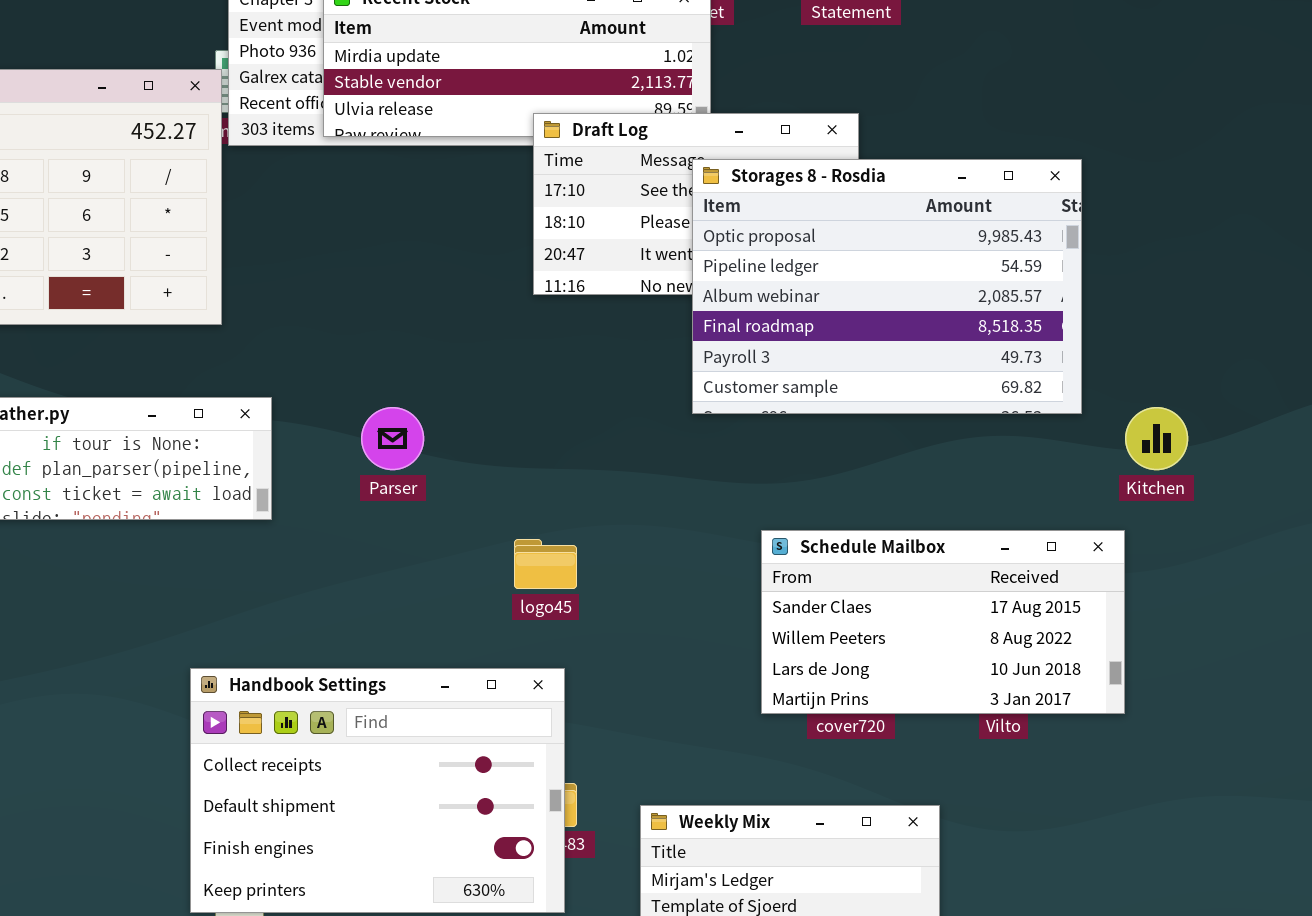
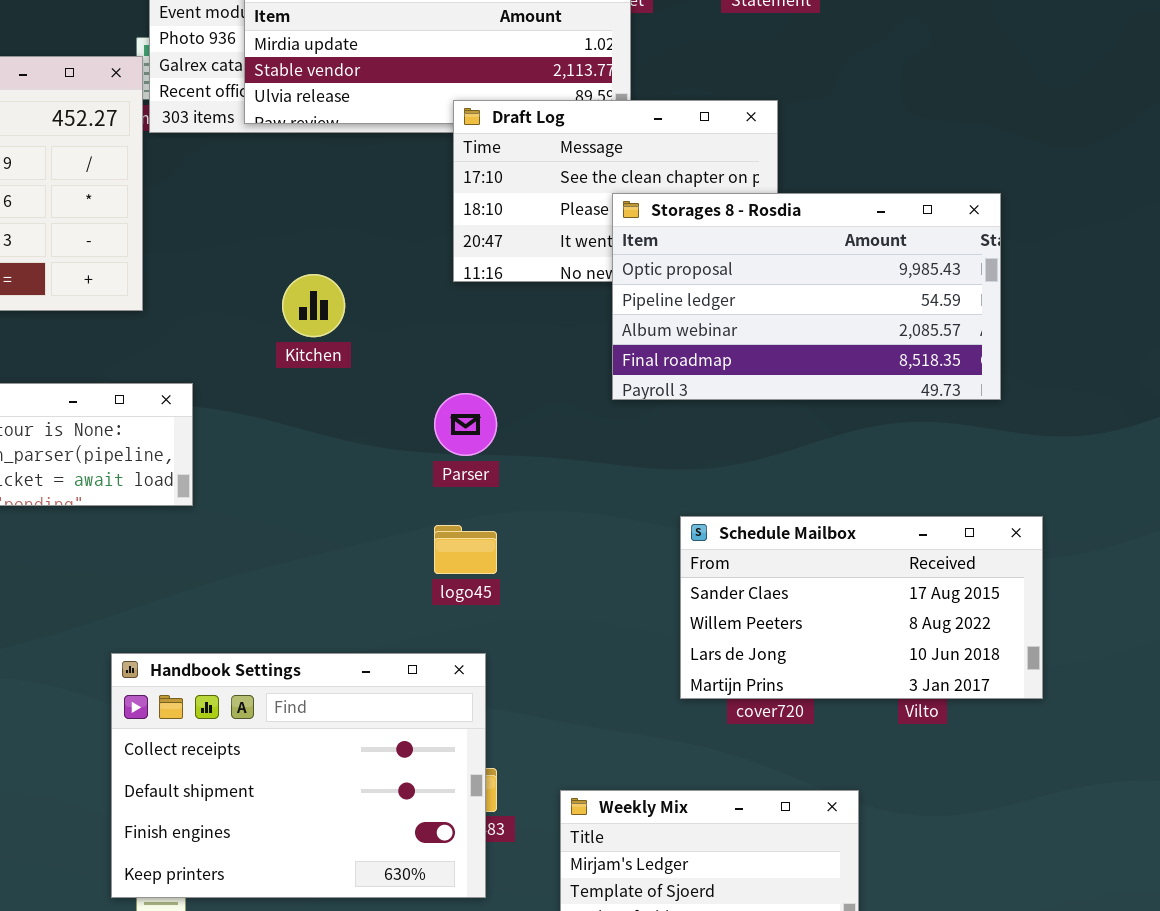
Storages 8 - Rosdia: [692,159,1082,414] -> [612,193,1001,400], resized
Parser: [361,407,424,470] -> [434,393,497,456], moved
Kitchen: [1125,407,1188,470] -> [282,274,345,337], moved

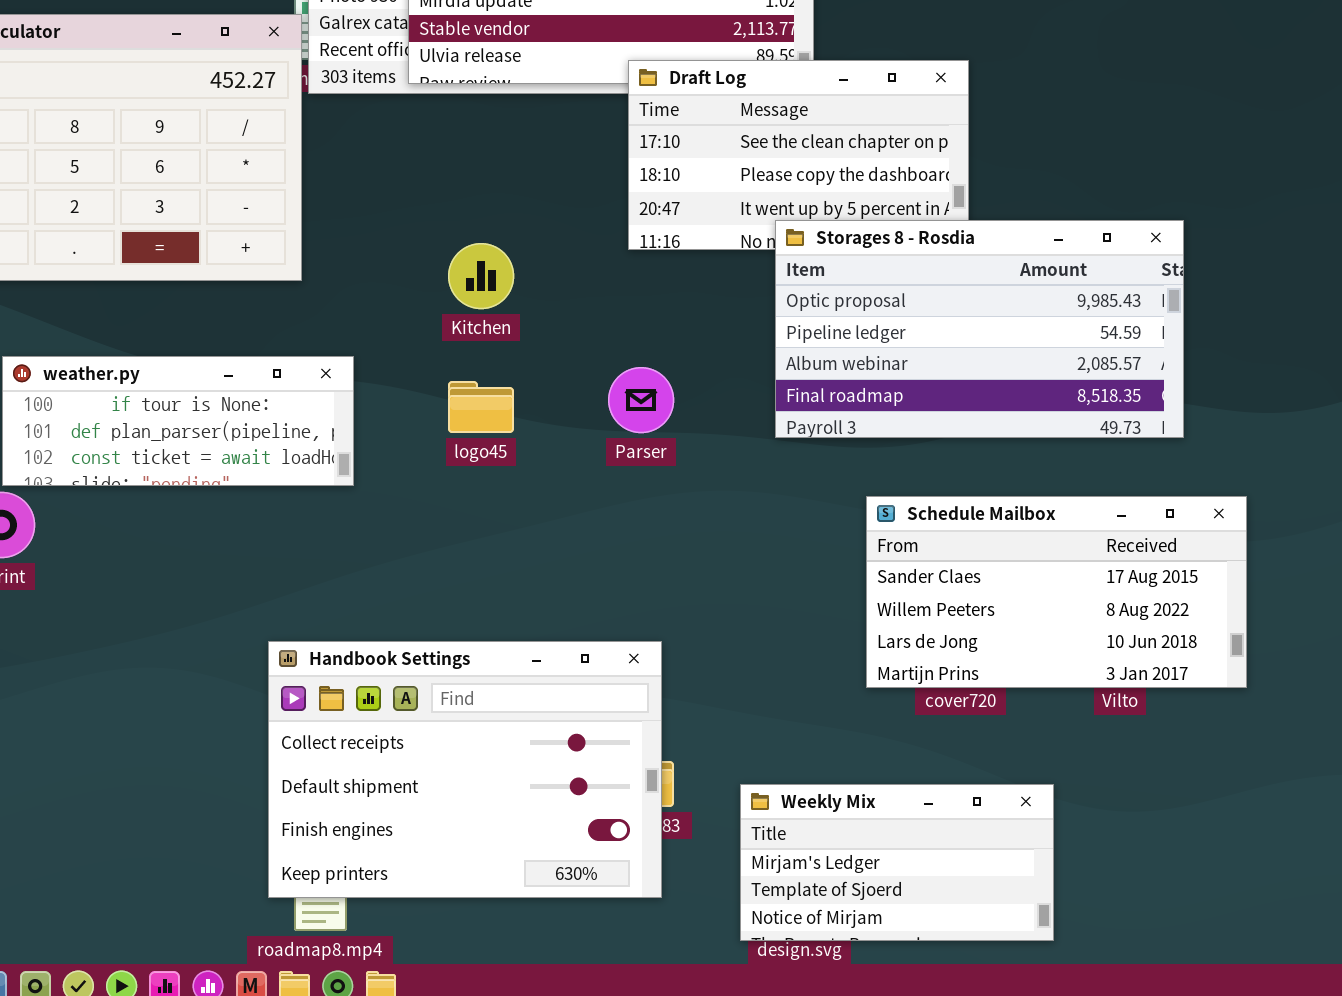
Storages 8 - Rosdia: [612,193,1001,400] -> [775,220,1184,438], moved
logo45: [434,525,497,574] -> [448,381,514,433], moved

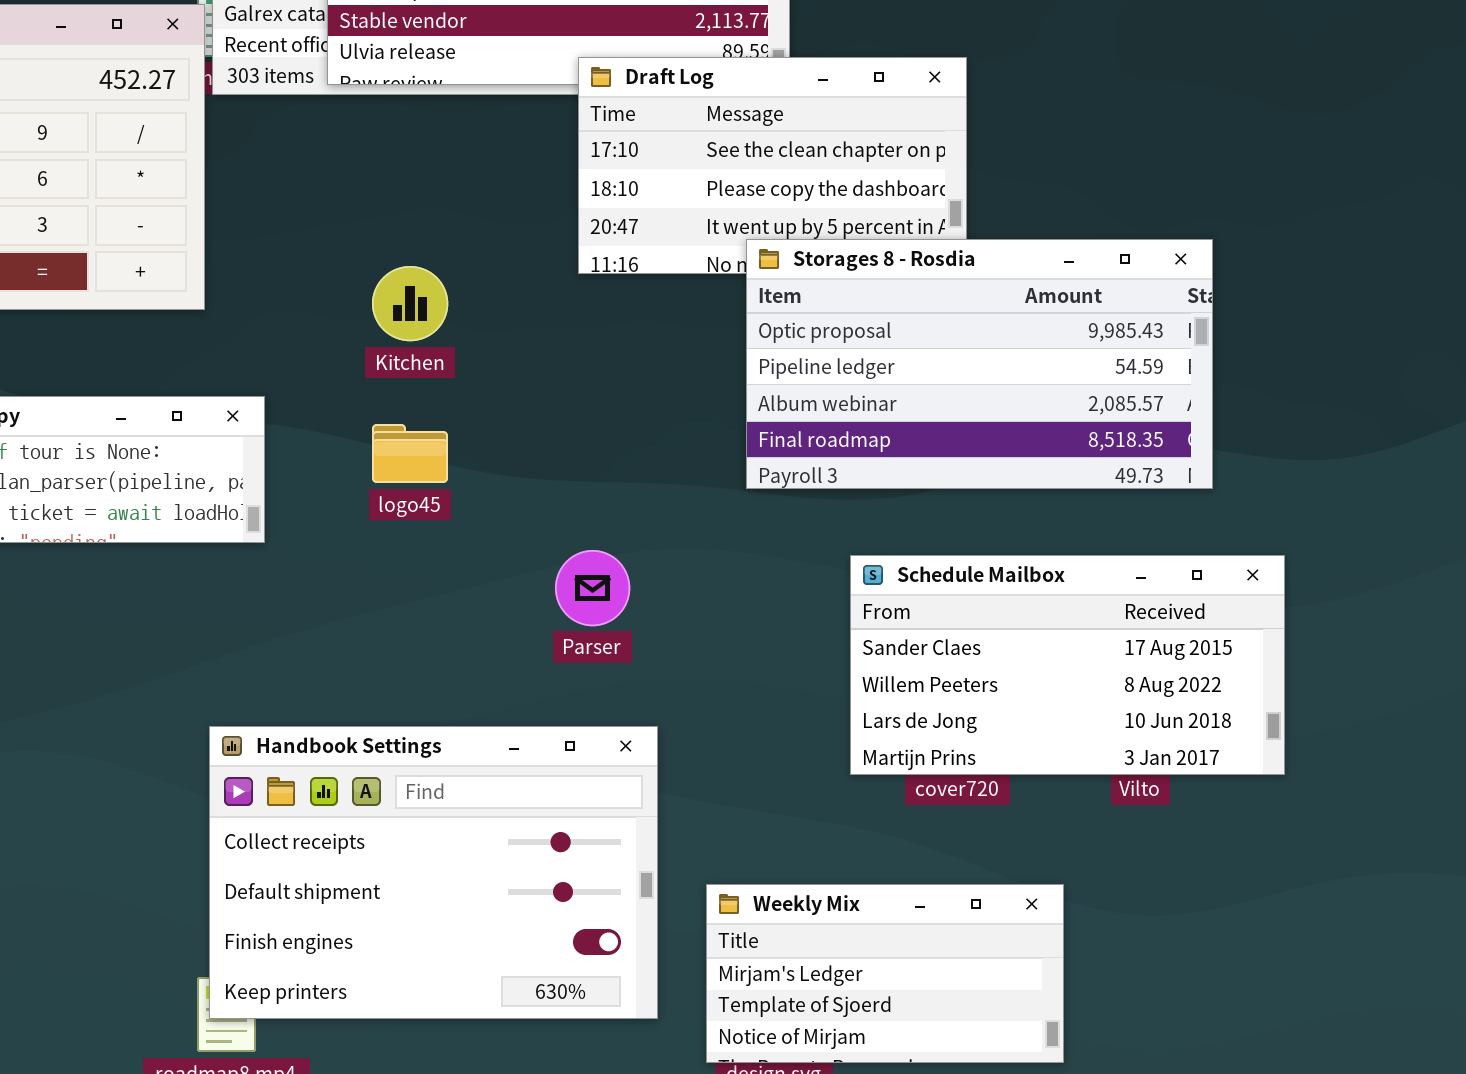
Parser: [608,367,674,433] -> [555,550,630,626], moved
Handbook Settings: [268,641,662,898] -> [209,726,658,1019], moved

